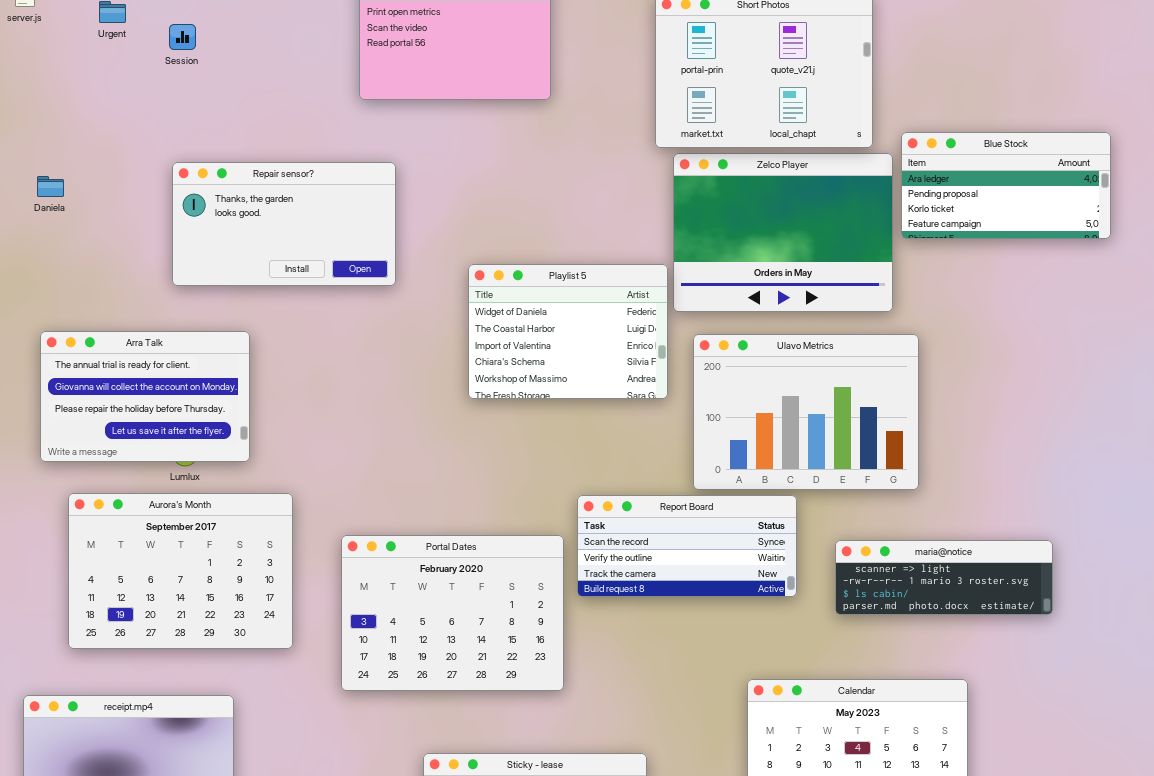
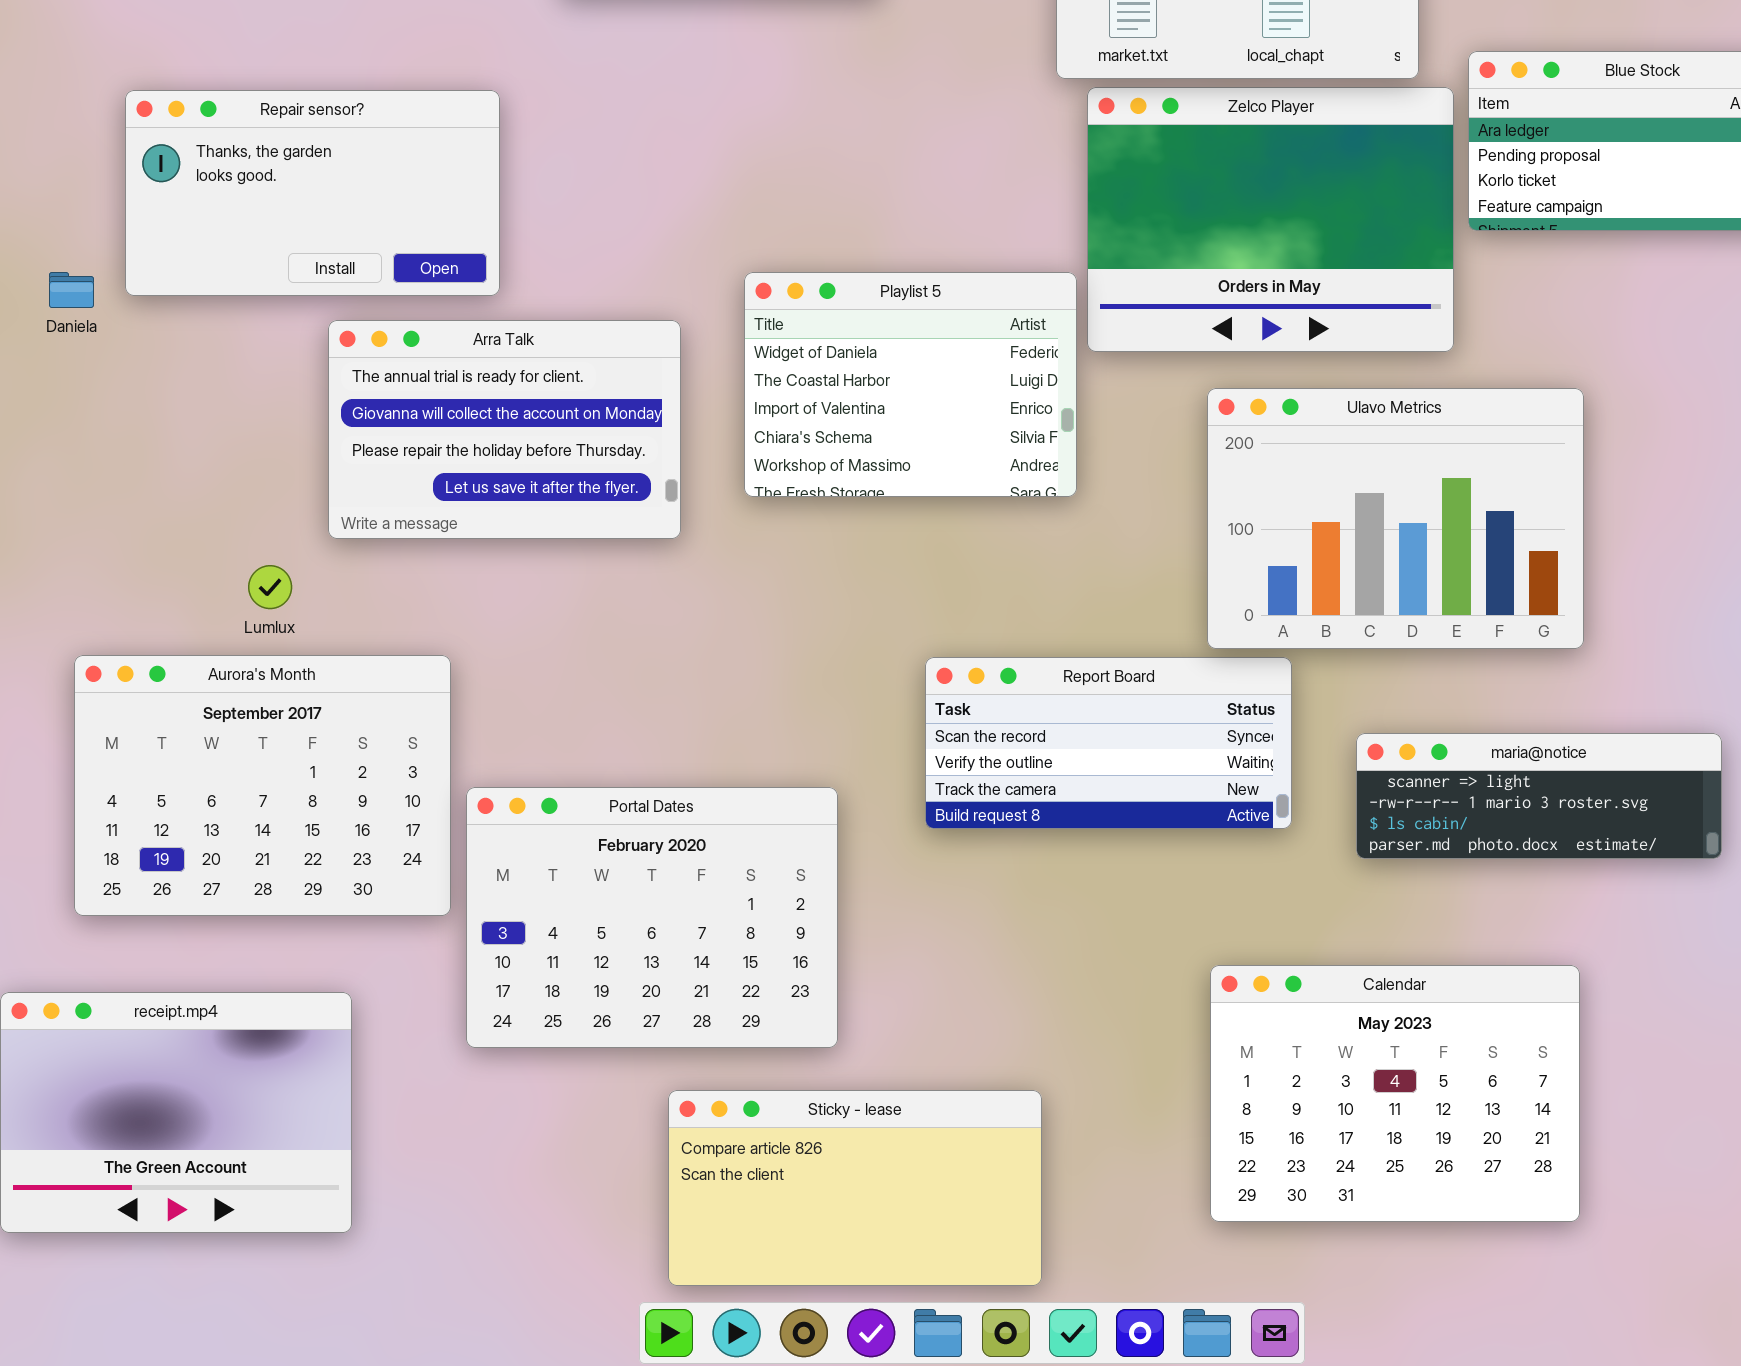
Repair sensor?: [172,162,396,286] -> [125,90,500,296], moved
Daniela: [37,176,64,197] -> [49,272,94,308], moved
Arra Talk: [40,331,250,462] -> [328,320,681,539], moved
Ulavo Metrics: [693,334,919,490] -> [1207,388,1584,649], moved
Portal Dates: [341,535,564,691] -> [466,787,838,1048], moved

